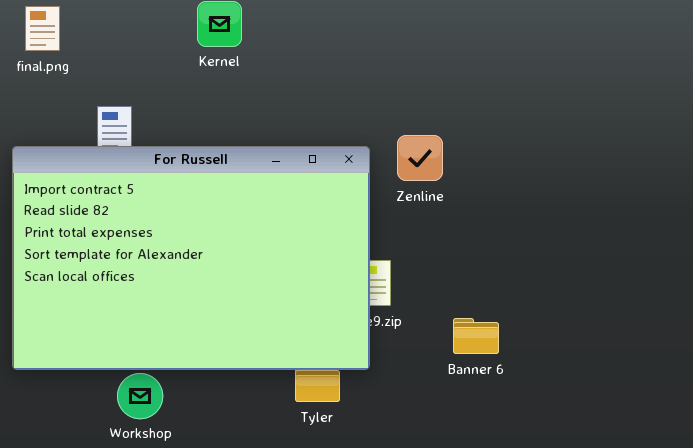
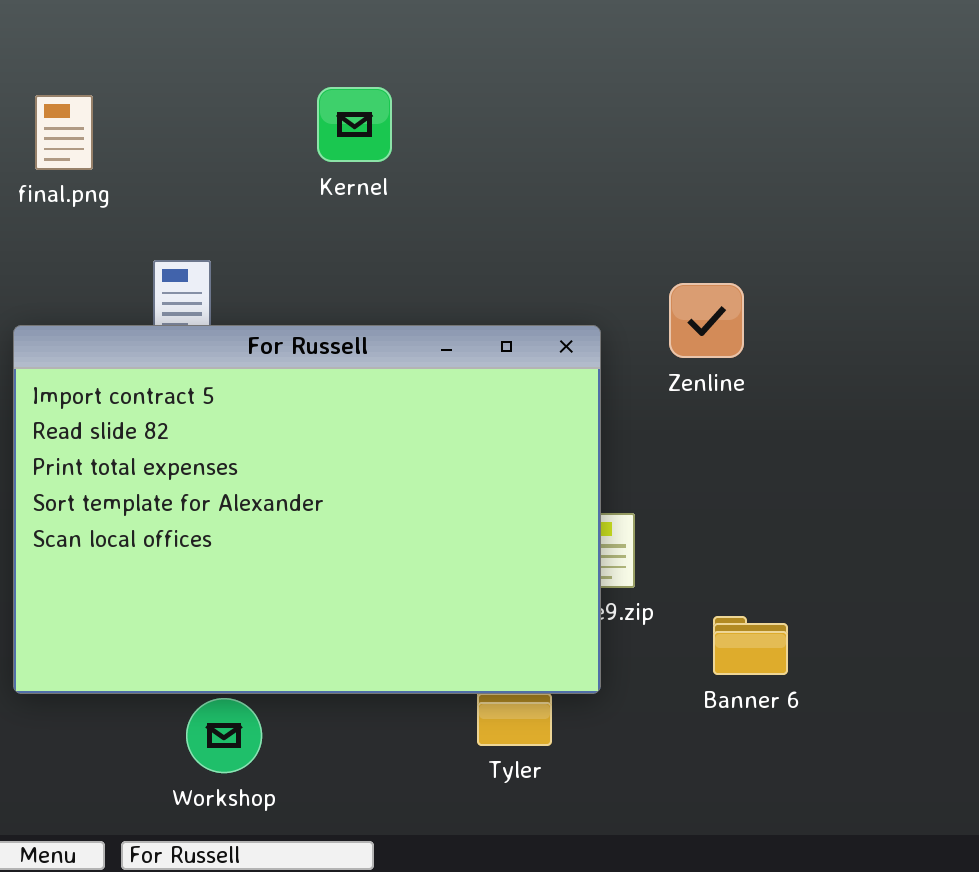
Zenline: [397,135,443,181] -> [669,283,744,358], moved
Banner 6: [453,318,499,354] -> [713,616,788,675], moved

